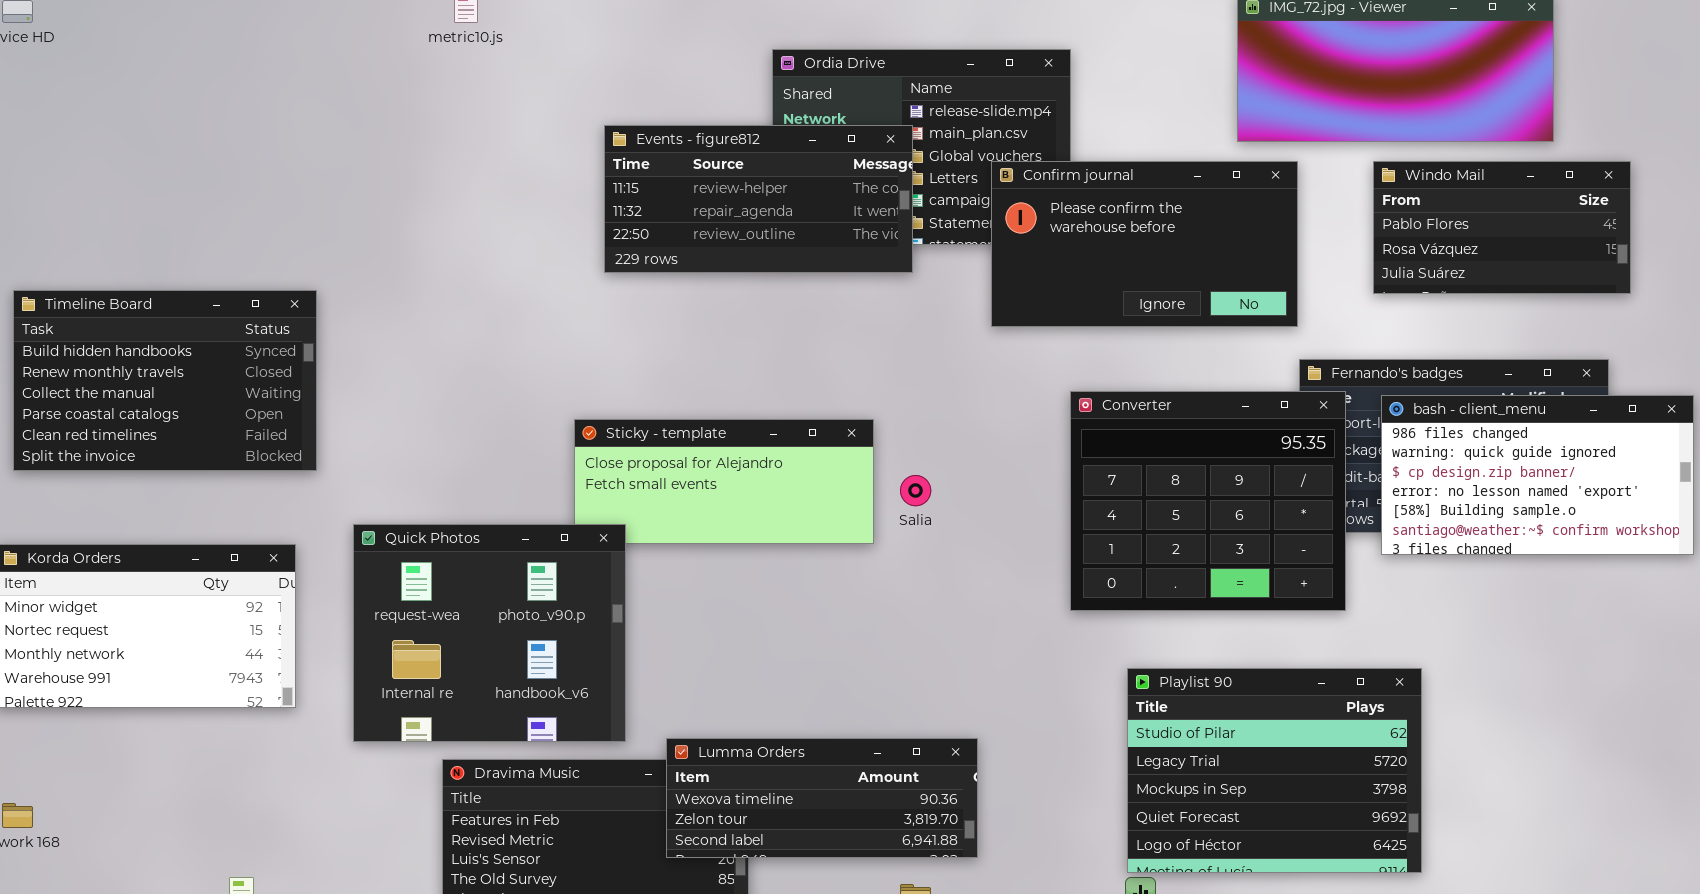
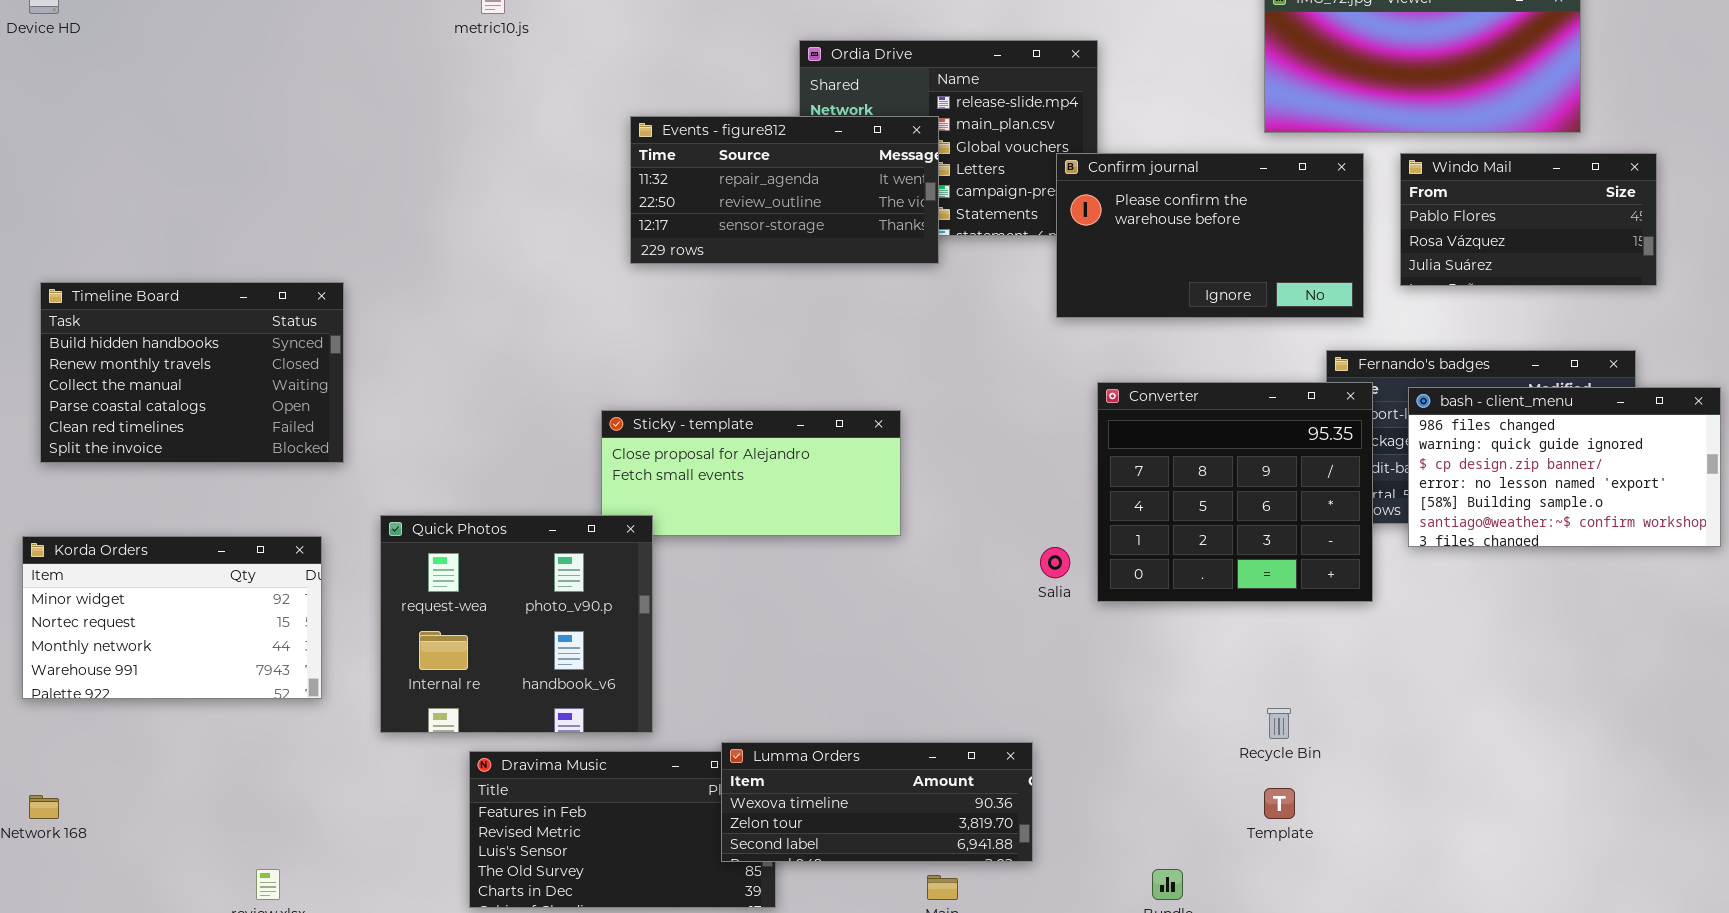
Events - figure812: [604,125,913,273] -> [630,116,939,264], scrolled down 1 row
Confirm journal: [991,161,1298,327] -> [1056,153,1364,318], moved
Salia: [900,475,931,506] -> [1040,547,1070,578], moved
Playlist 90: [1127,668,1422,873] -> none, closed
Lumma Orders: [666,738,978,858] -> [721,742,1033,862], moved

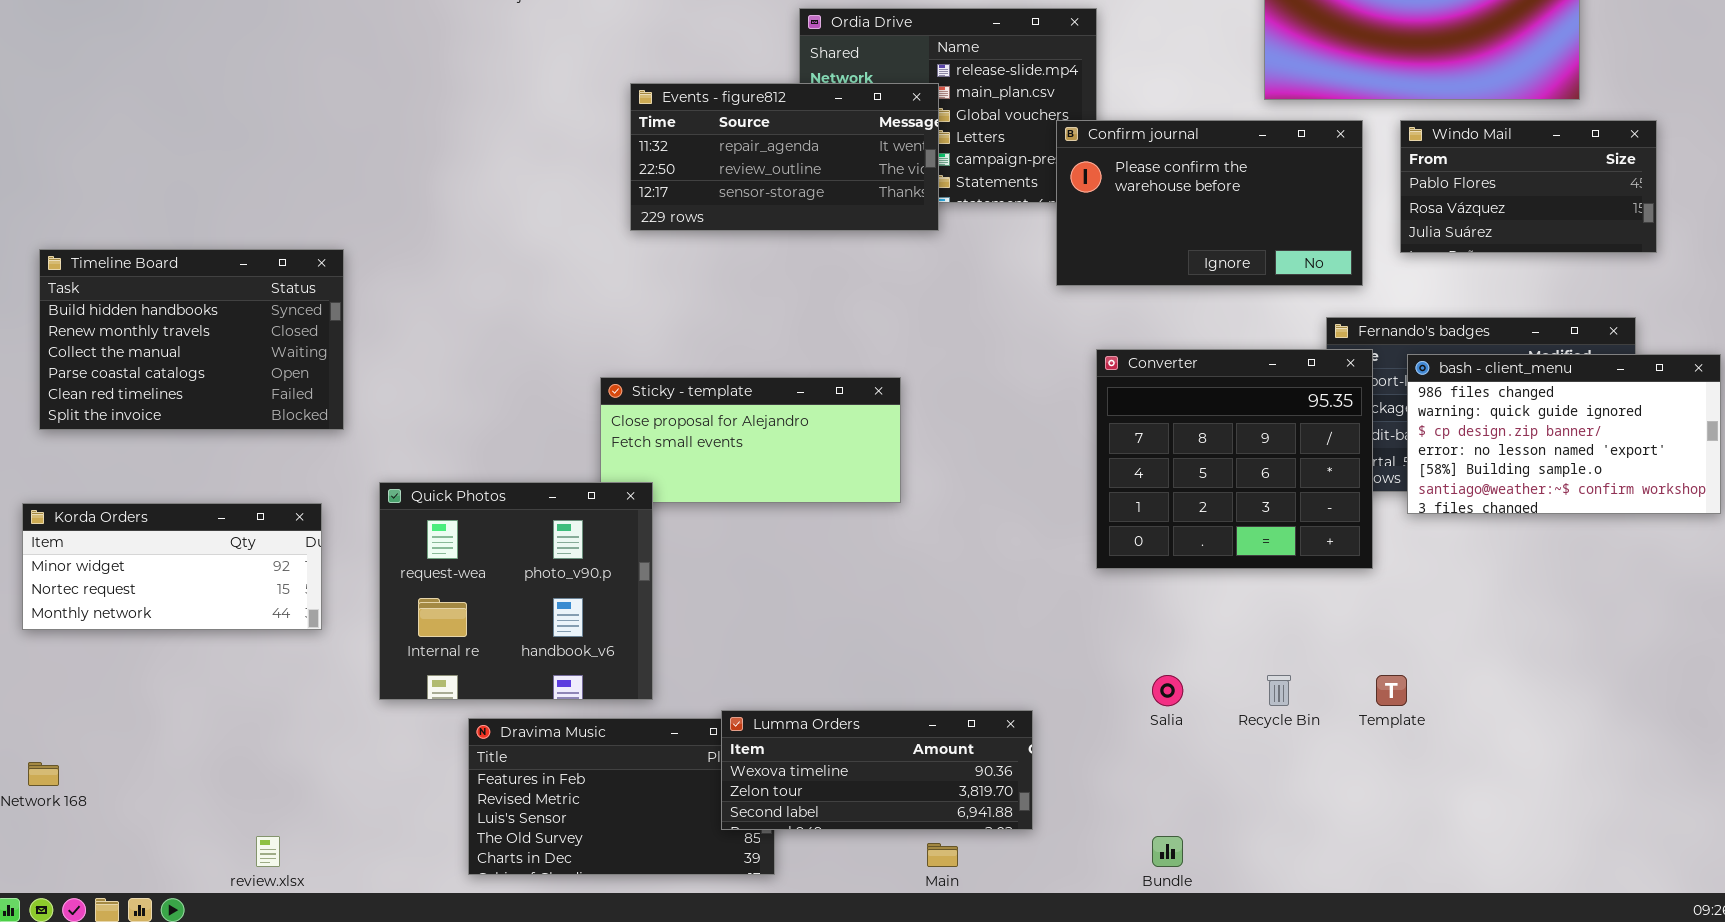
Korda Orders: [22,536,322,699] -> [22,503,322,630], resized
Salia: [1040,547,1070,578] -> [1152,675,1183,706], moved
Template: [1264,788,1295,819] -> [1376,675,1407,706], moved

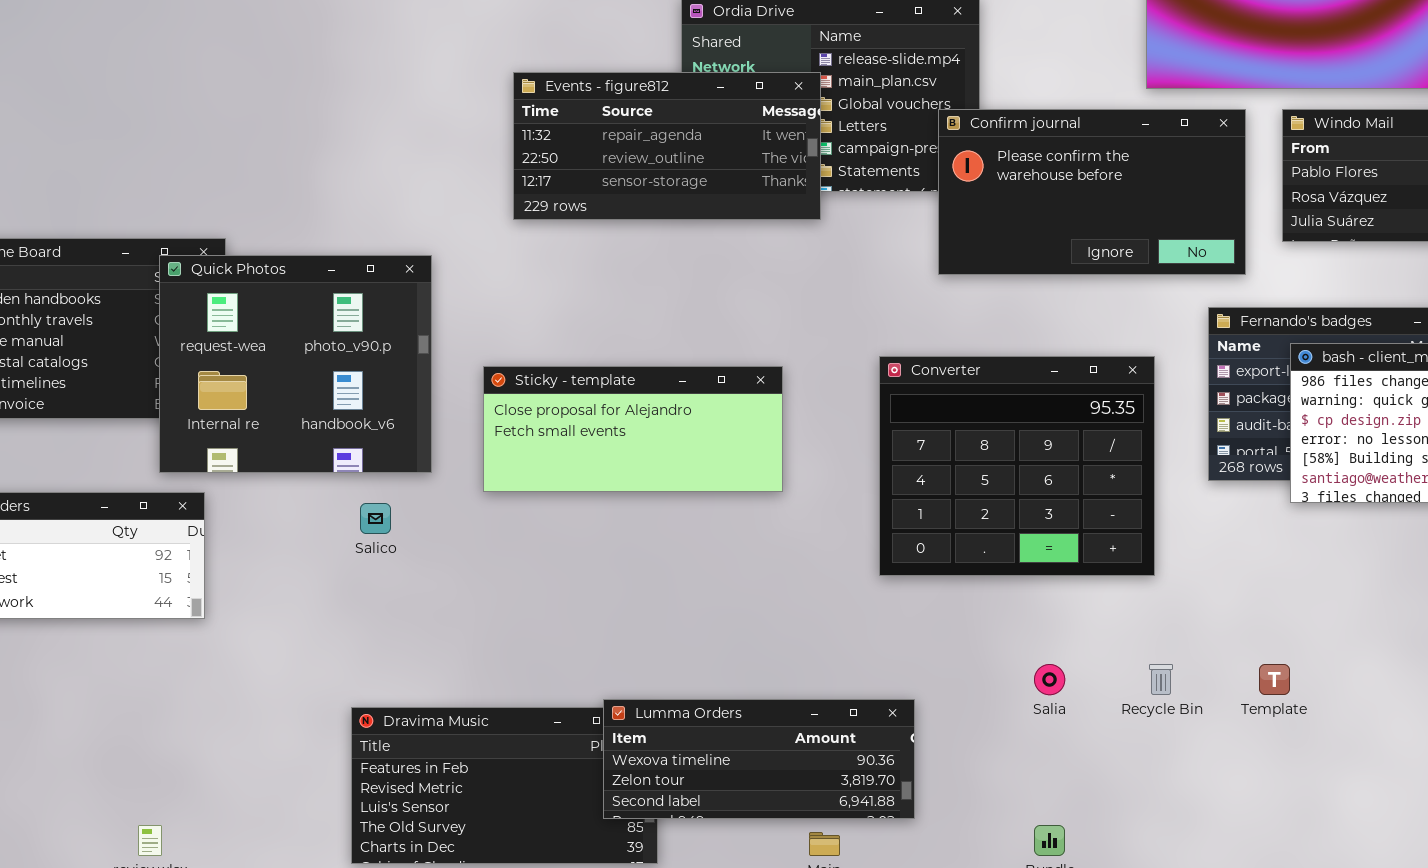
Converter: [1096,349,1373,569] -> [879,356,1155,576], moved
Quick Photos: [379,482,653,700] -> [159,255,432,473], moved

